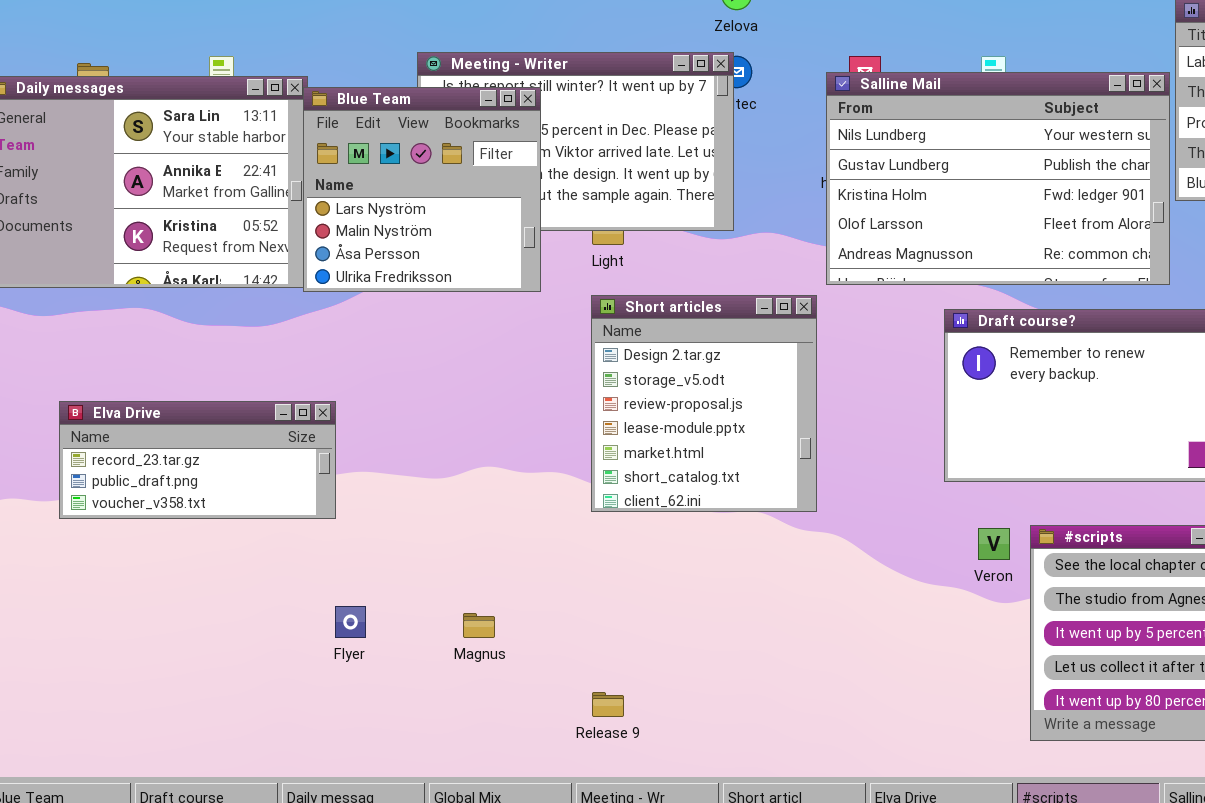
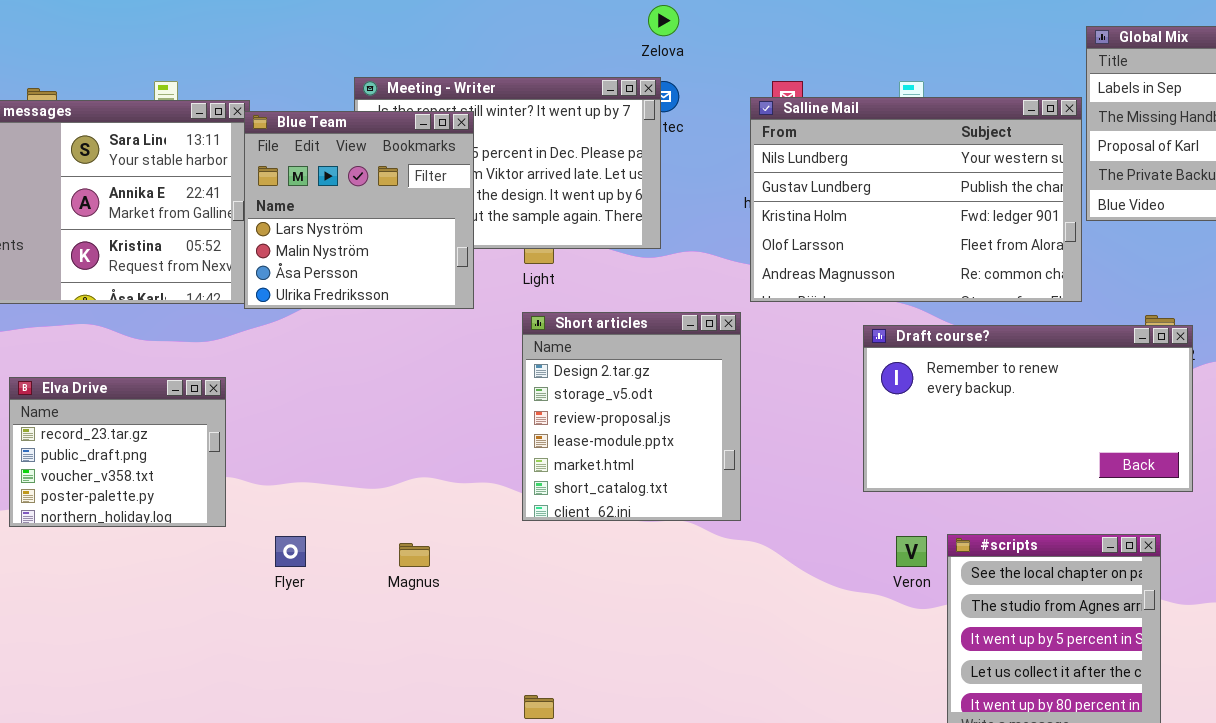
Elva Drive: [59,401,336,519] -> [9,377,226,527], resized
Flyer: [335,606,366,638] -> [275,536,306,567], moved
Magnus: [463,613,495,638] -> [399,543,430,567], moved

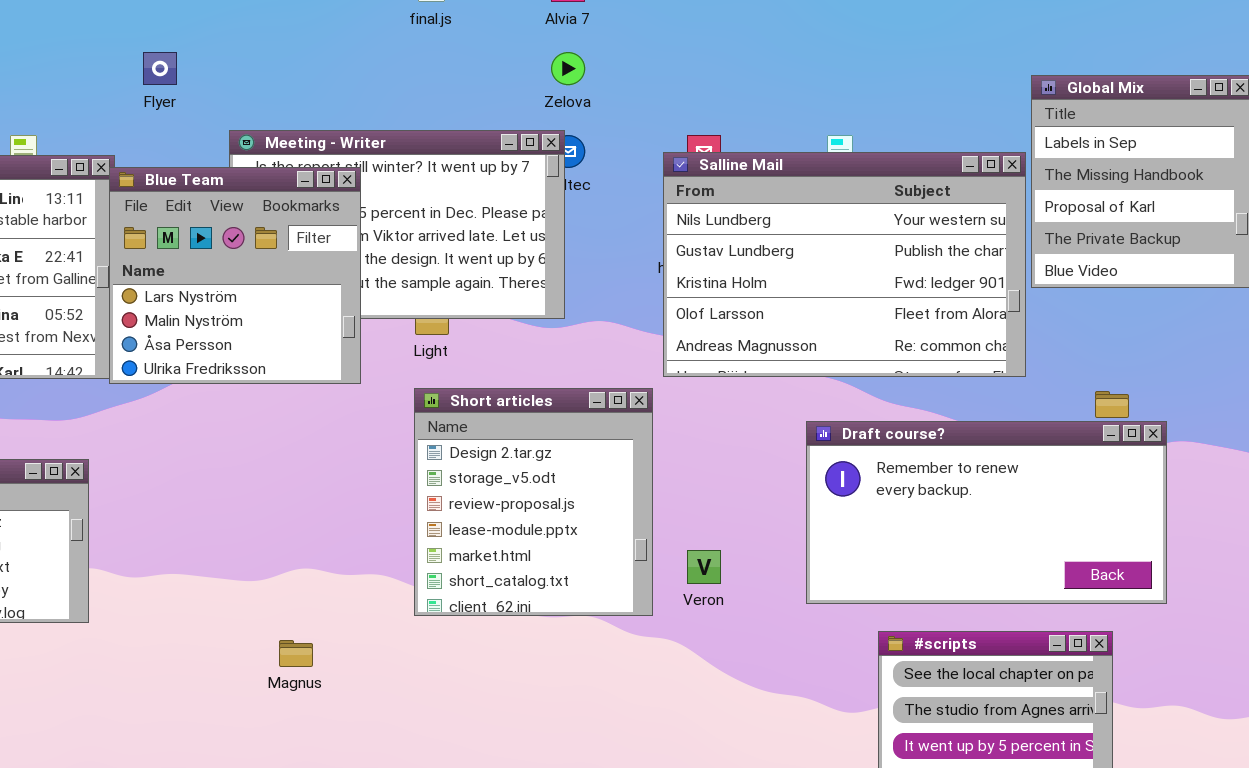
Draft course?: [863,325,1193,492] -> [806,421,1167,604], moved
Flyer: [275,536,306,567] -> [143,52,177,85], moved
Veron: [896,536,927,567] -> [687,550,721,584], moved

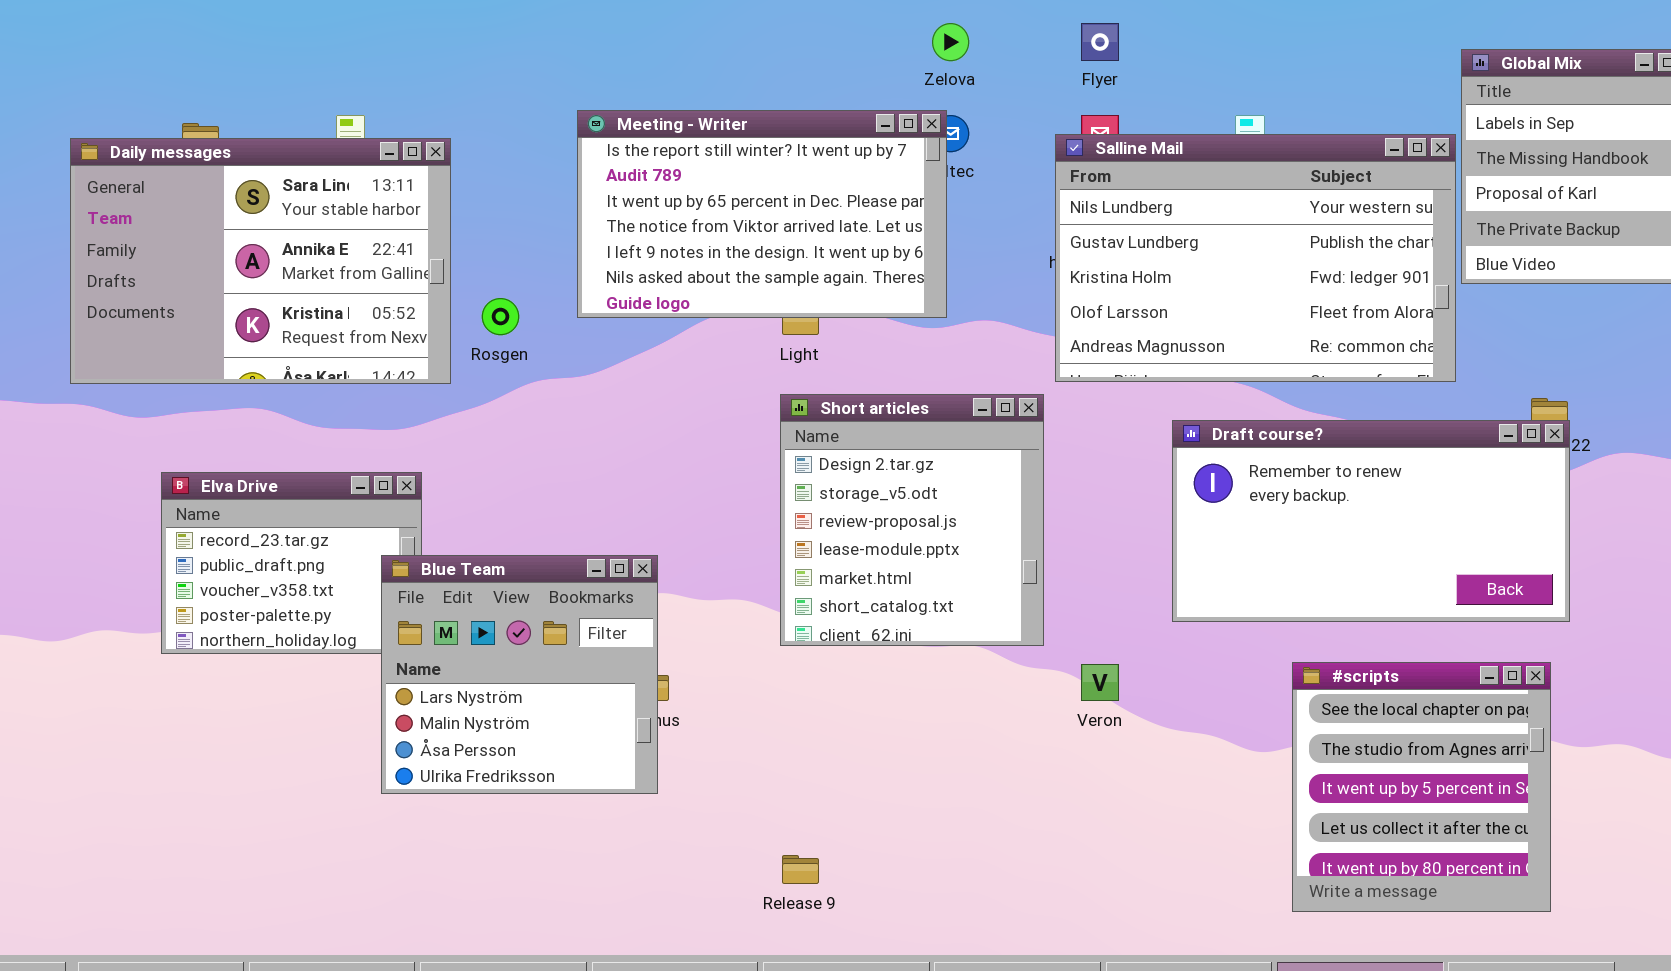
Flyer: [143,52,177,85] -> [1081,23,1119,61], moved
Blue Team: [109,167,361,384] -> [381,555,658,794], moved
Draft course?: [806,421,1167,604] -> [1172,420,1570,622], moved
Veron: [687,550,721,584] -> [1081,664,1119,701], moved

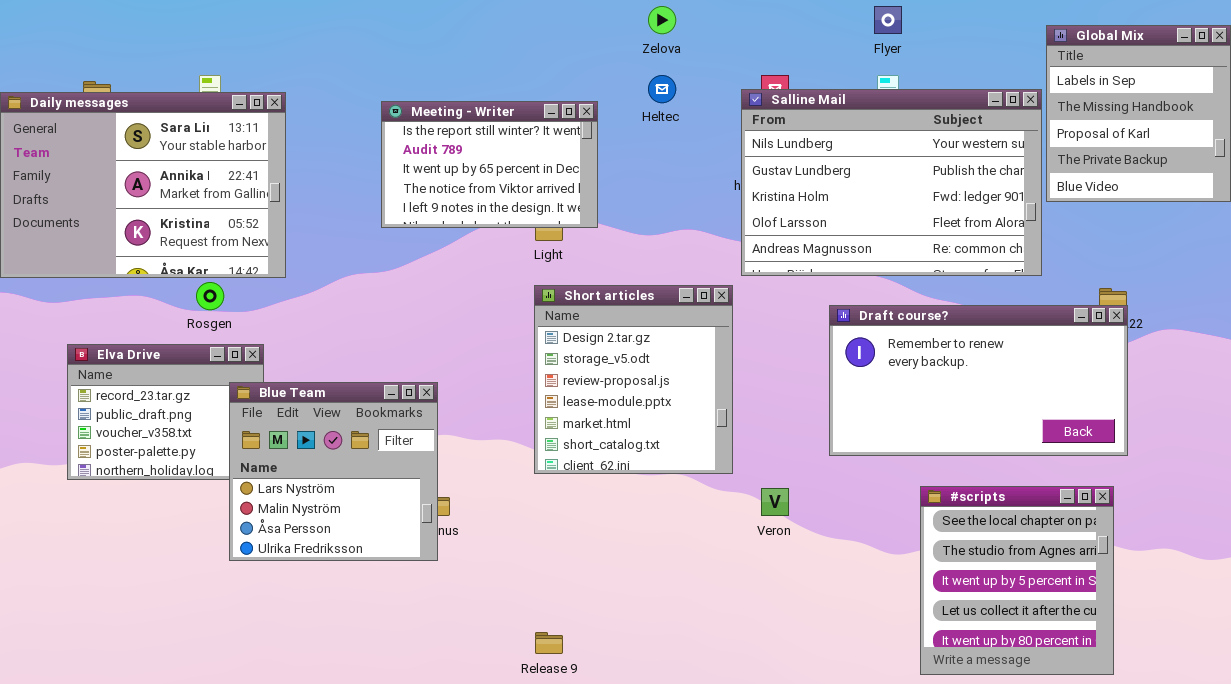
Flyer: [1081,23,1119,61] -> [874,6,902,34], moved
Meeting - Writer: [577,110,947,318] -> [381,101,598,228], resized
Rosgen: [482,298,519,335] -> [196,282,224,310], moved
Blue Team: [381,555,658,794] -> [229,382,438,561], moved

